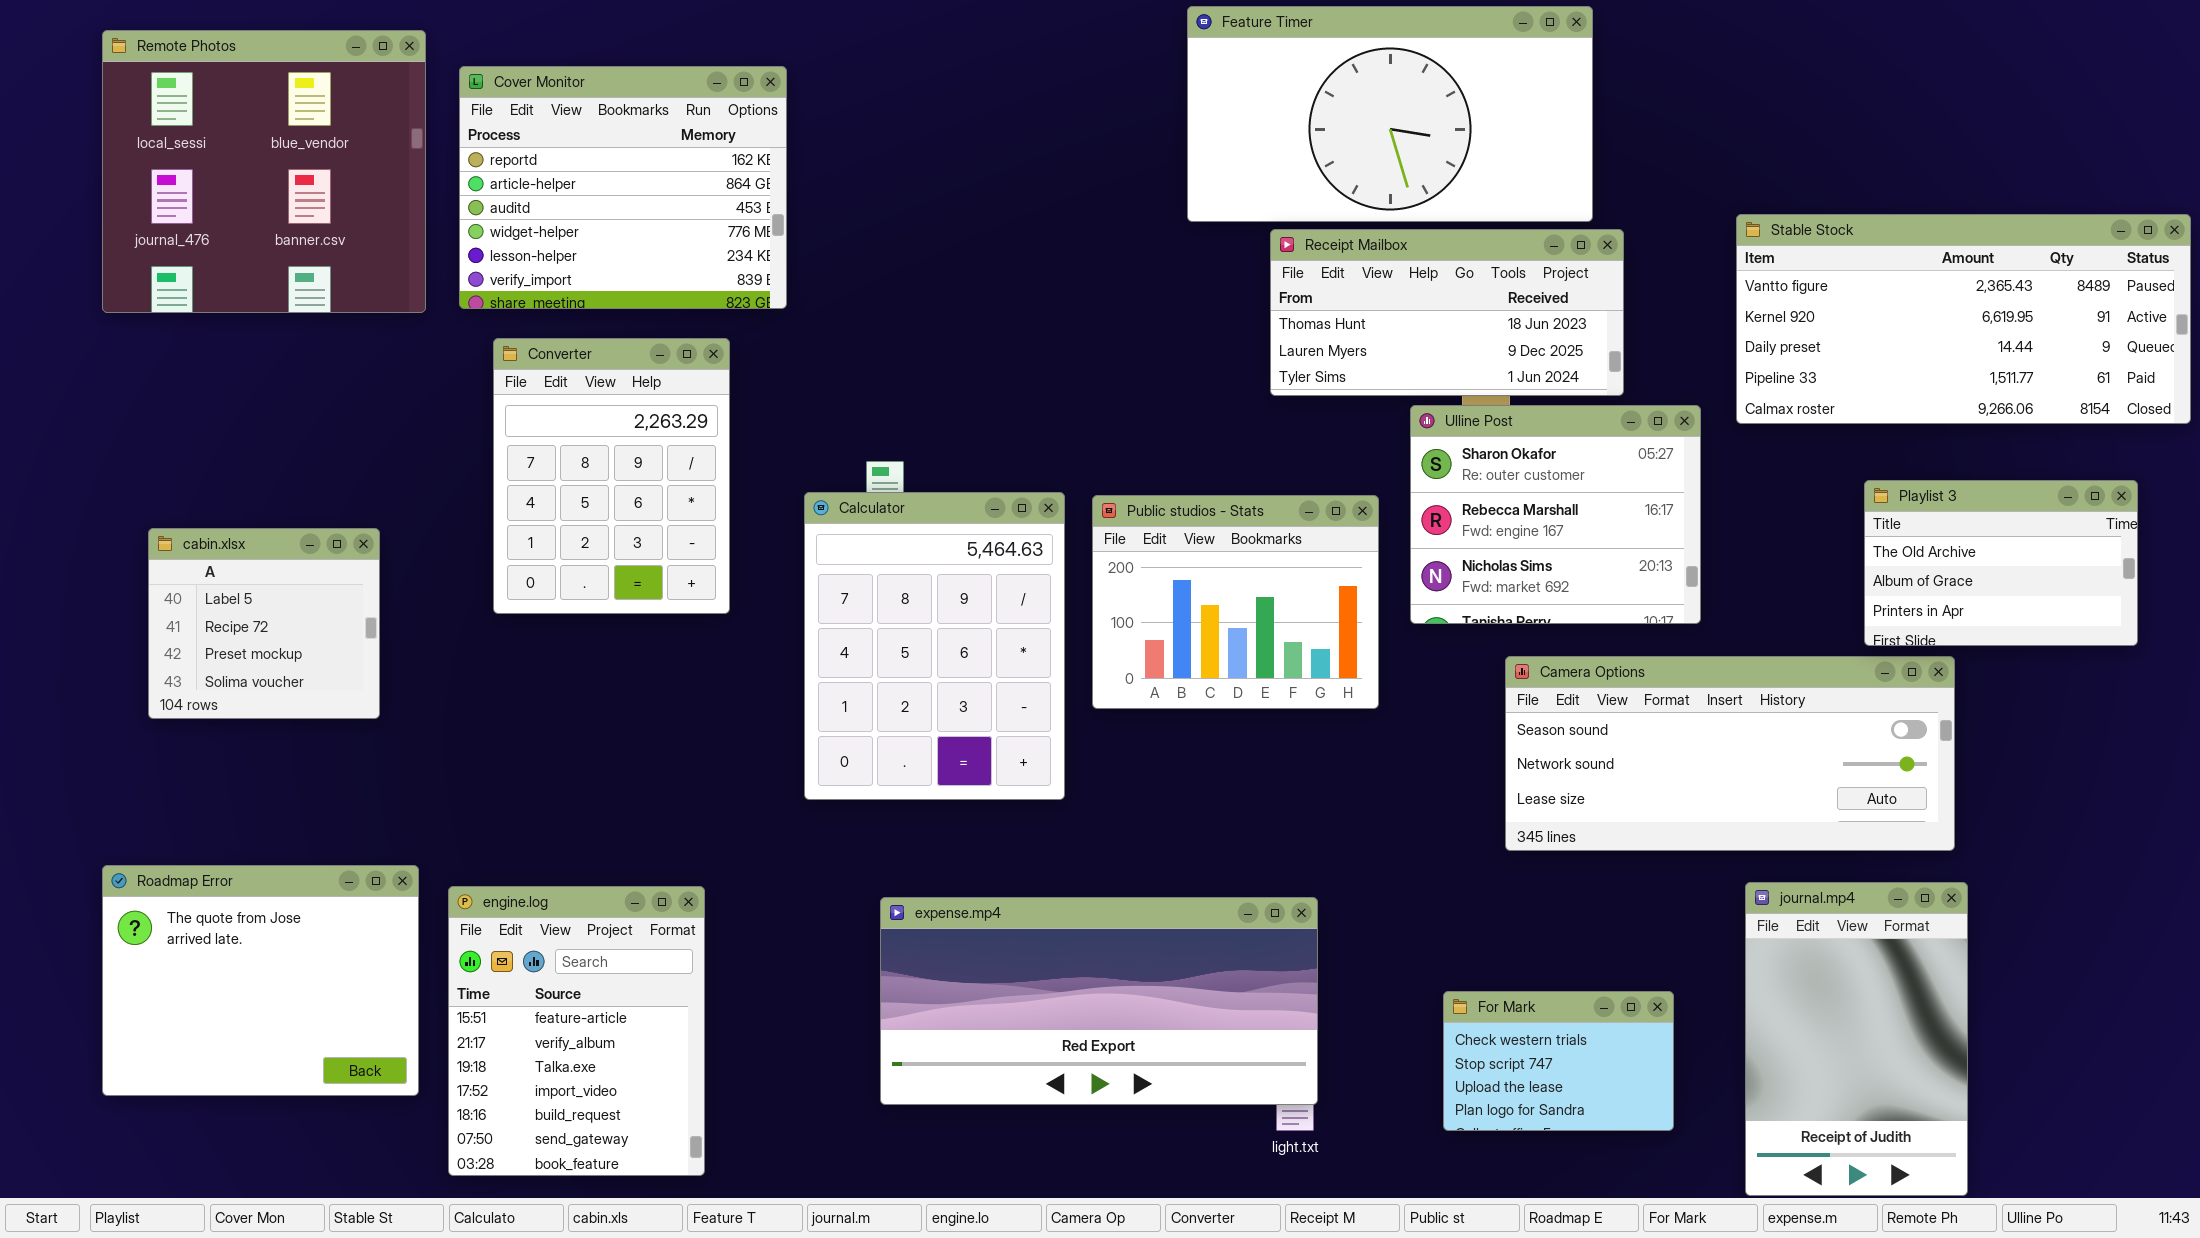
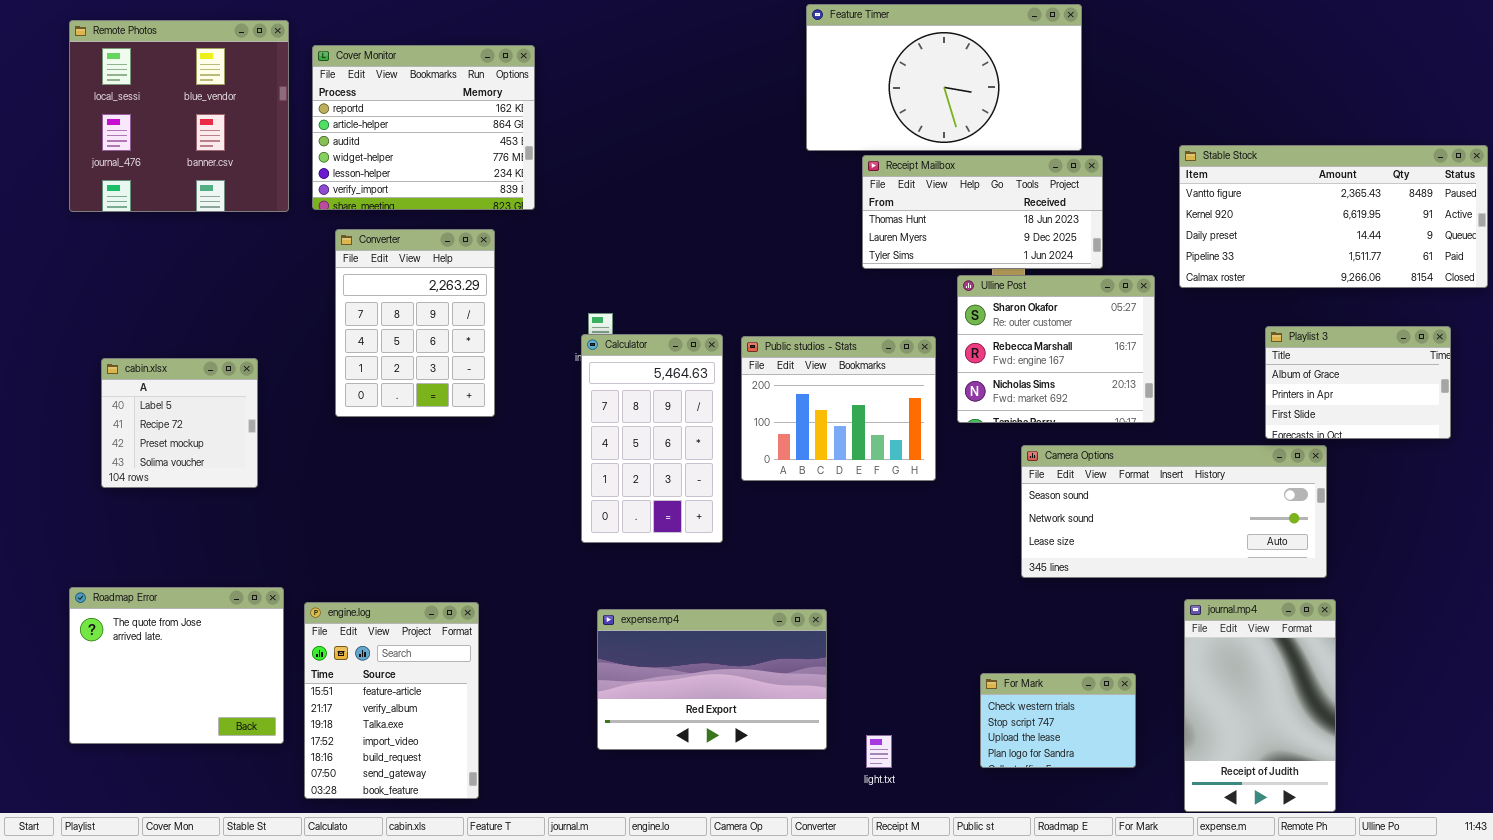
Playlist 3: [1864,480,2138,646] -> [1265,326,1451,439], scrolled down 1 row
Calculator: [804,492,1065,800] -> [581,334,723,543], resized
expense.mp4: [880,897,1318,1105] -> [597,609,827,750], resized

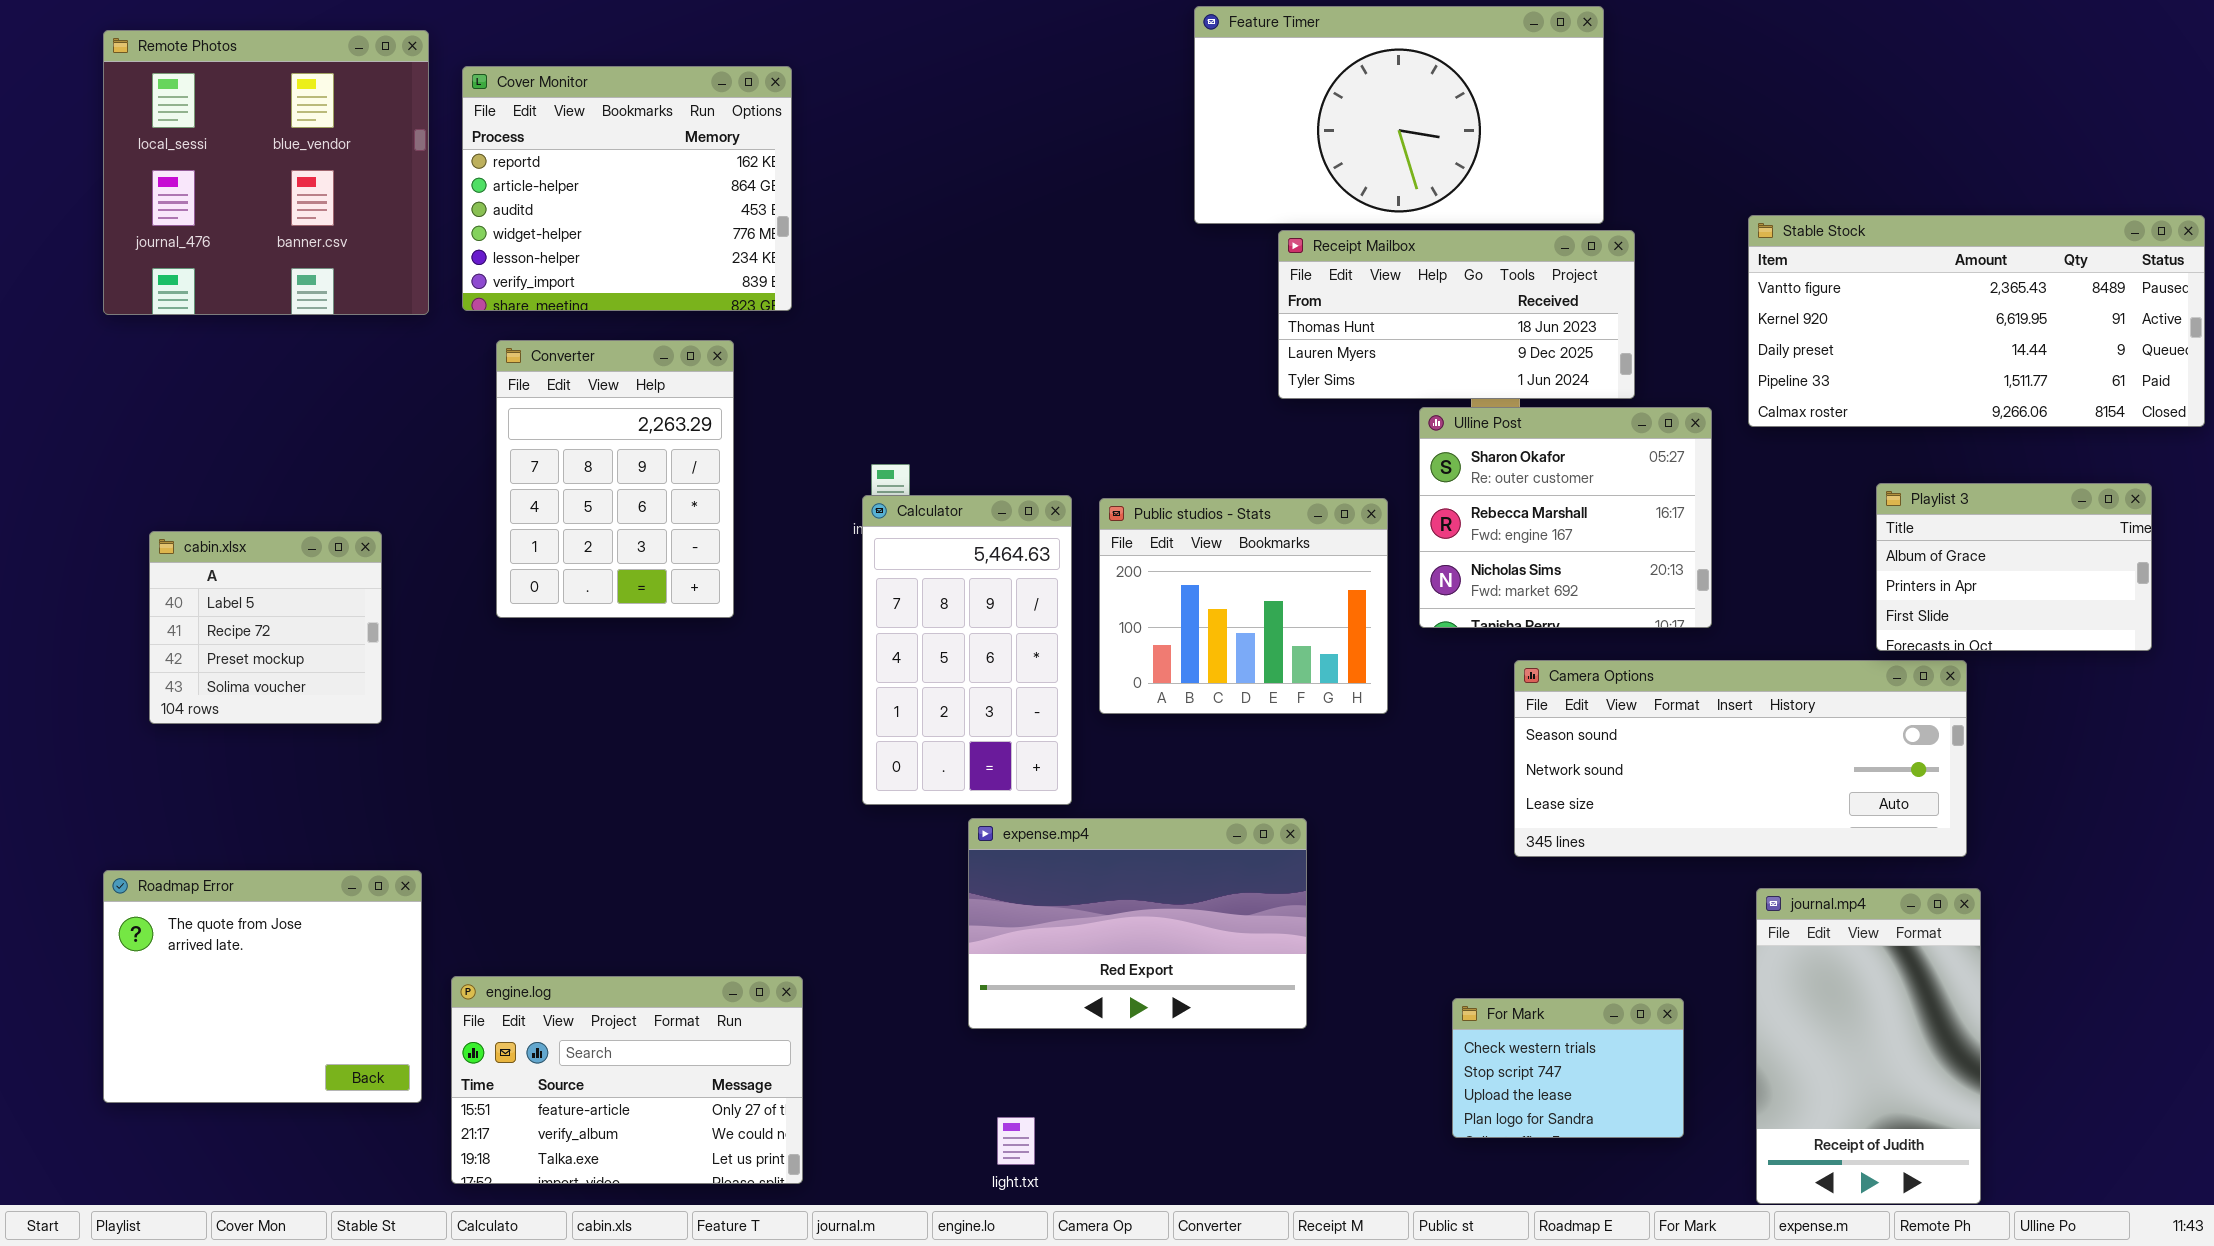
engine.log: [304,602,479,799] -> [451,976,803,1184], resized
expense.mp4: [597,609,827,750] -> [968,818,1307,1029], moved
light.txt: [866,735,892,768] -> [997,1117,1035,1165], moved

